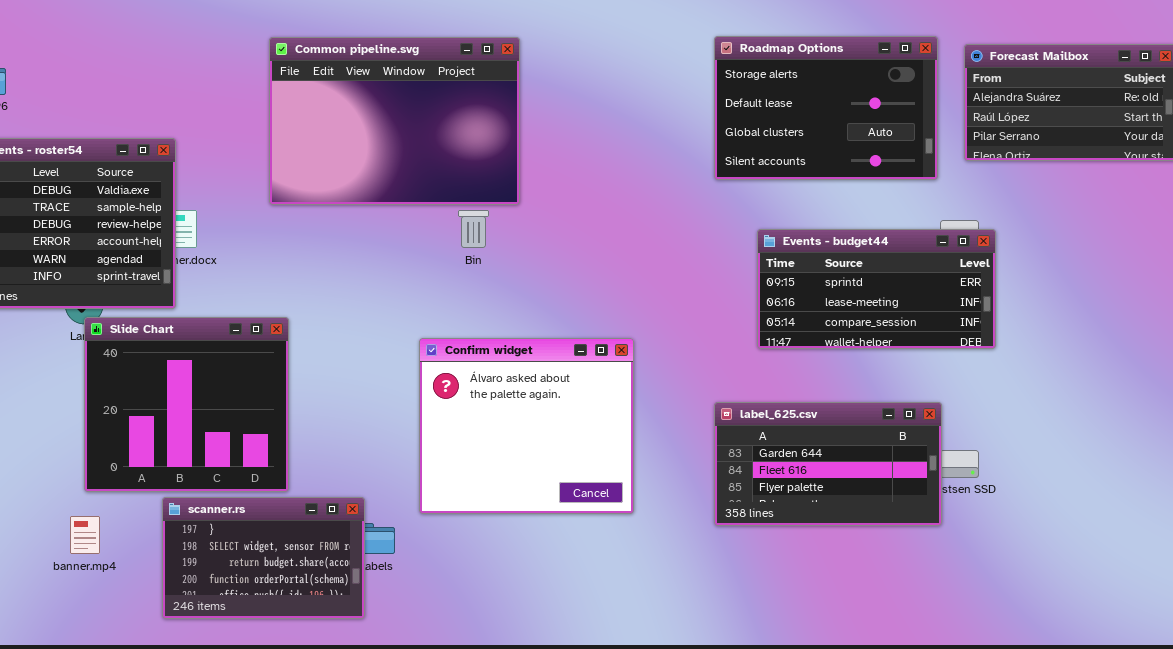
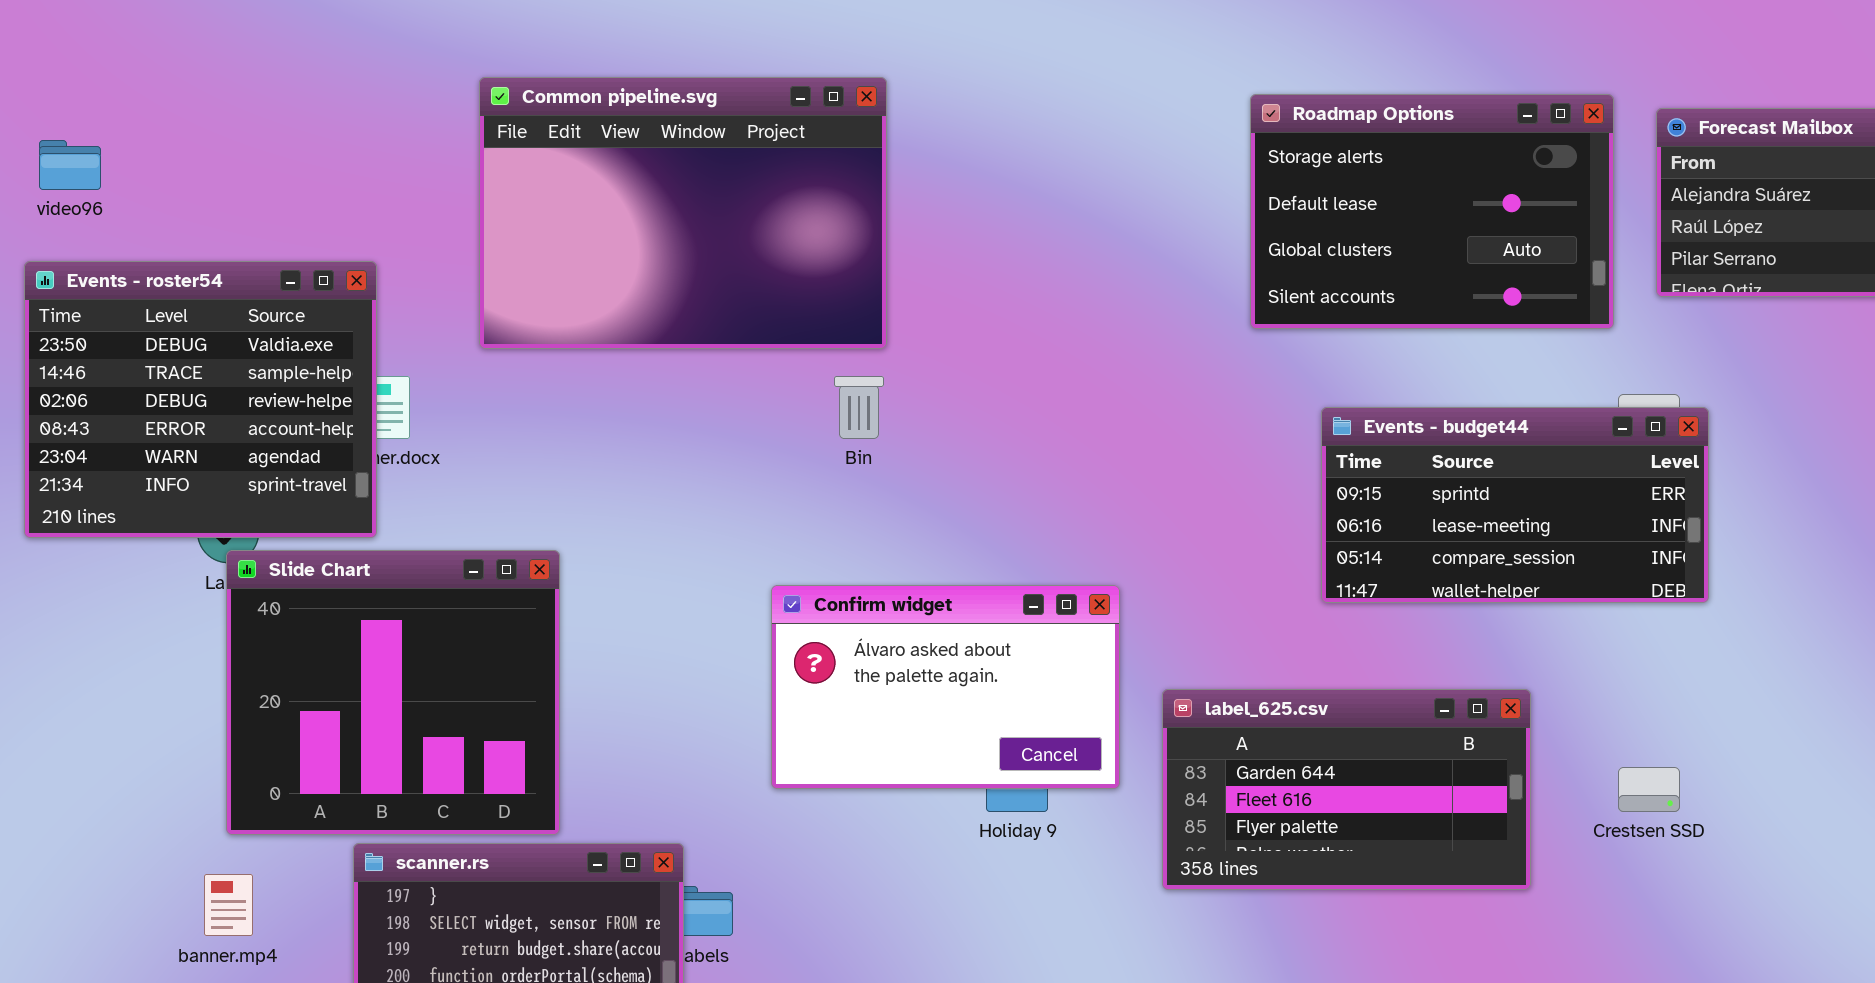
Common pipeline.svg: [269,37,520,205] -> [479,77,887,349], moved
Confirm widget: [419,338,634,514] -> [771,585,1120,789], resized
label_625.csv: [714,402,942,526] -> [1162,689,1531,890], moved

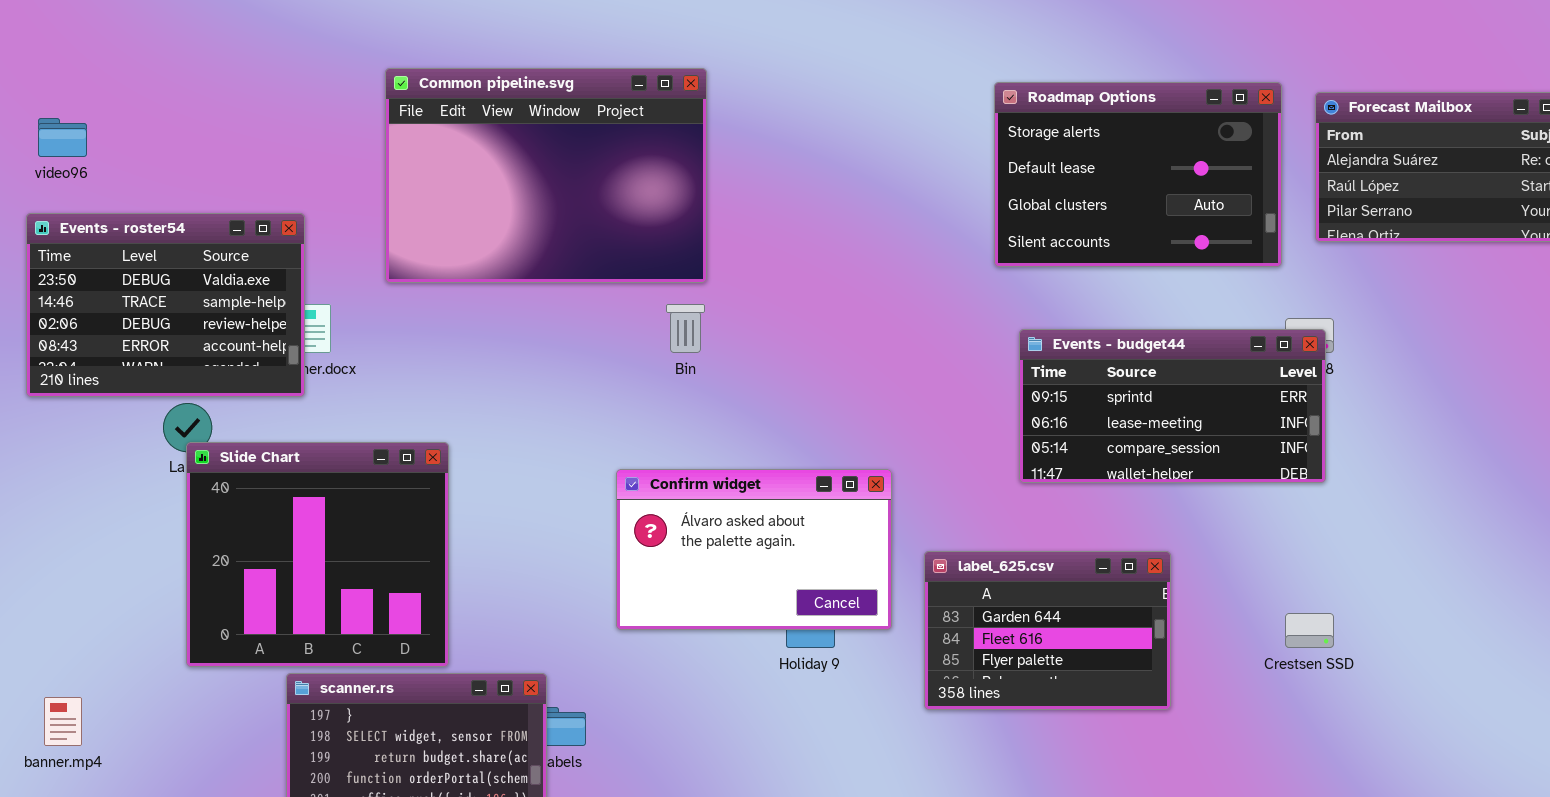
Events - roster54: [24,261,377,538] -> [26,213,305,397], resized
Events - budget44: [1321,407,1709,603] -> [1019,329,1326,483], moved
label_625.csv: [1162,689,1531,890] -> [924,551,1171,710], resized
banner.mp4: [204,874,253,936] -> [44,697,82,746], moved

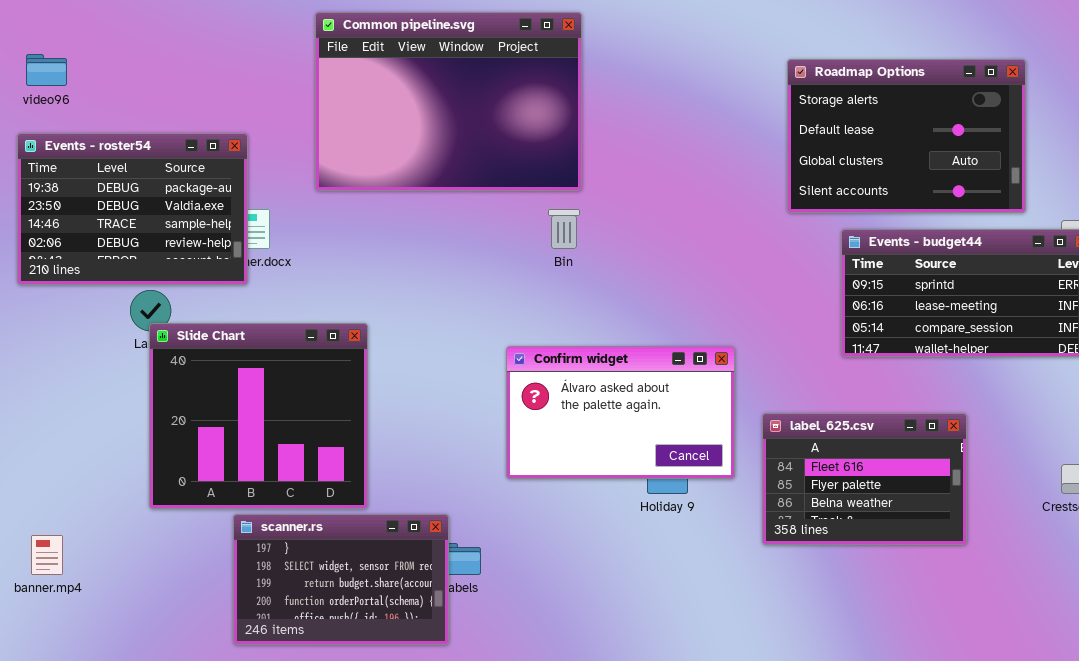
Roadmap Options: [994,82,1282,267] -> [787,59,1026,213], moved
Events - roster54: [26,213,305,397] -> [17,133,248,285], scrolled up 1 row
label_625.csv: [924,551,1171,710] -> [762,413,967,545], scrolled down 1 row

